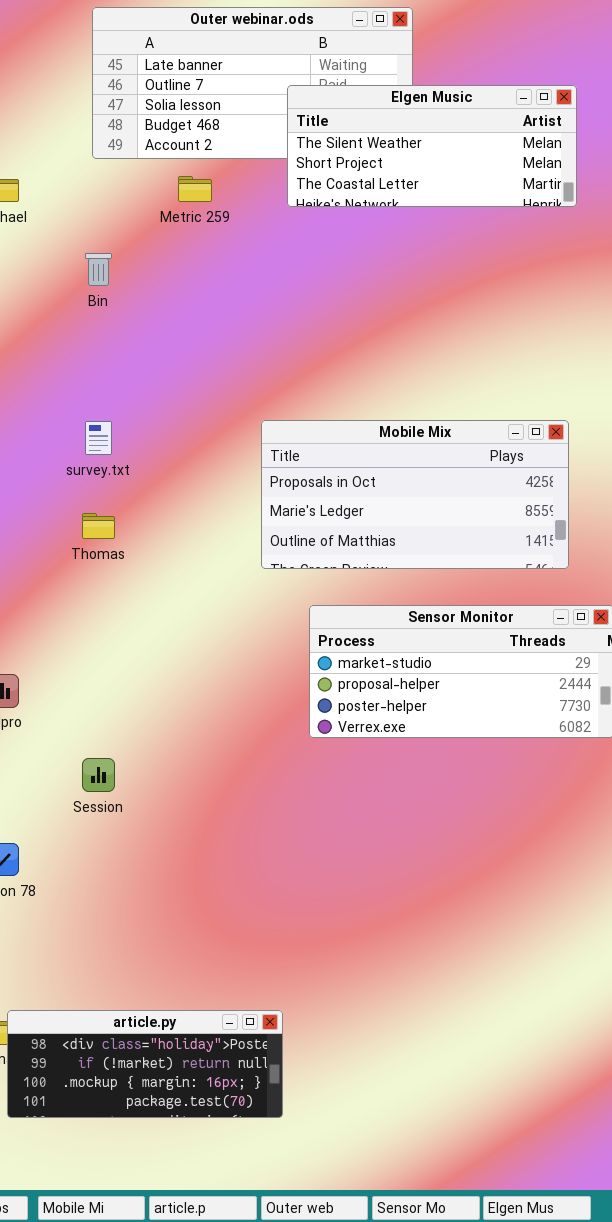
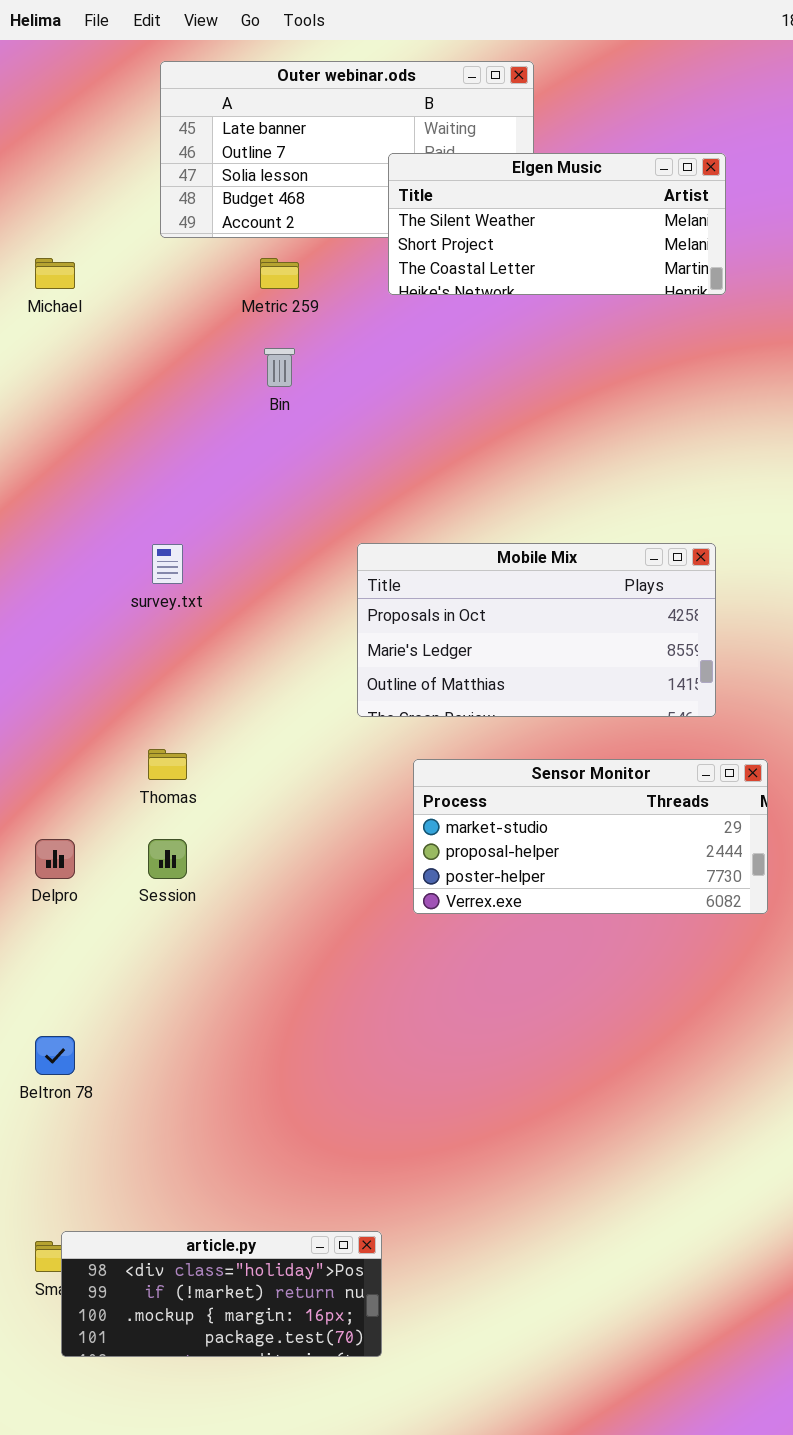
Bin: [85,253,112,286] -> [264,348,295,387], moved
Thomas: [82,513,115,539] -> [148,749,187,780], moved
Session: [82,758,115,792] -> [148,839,187,879], moved

